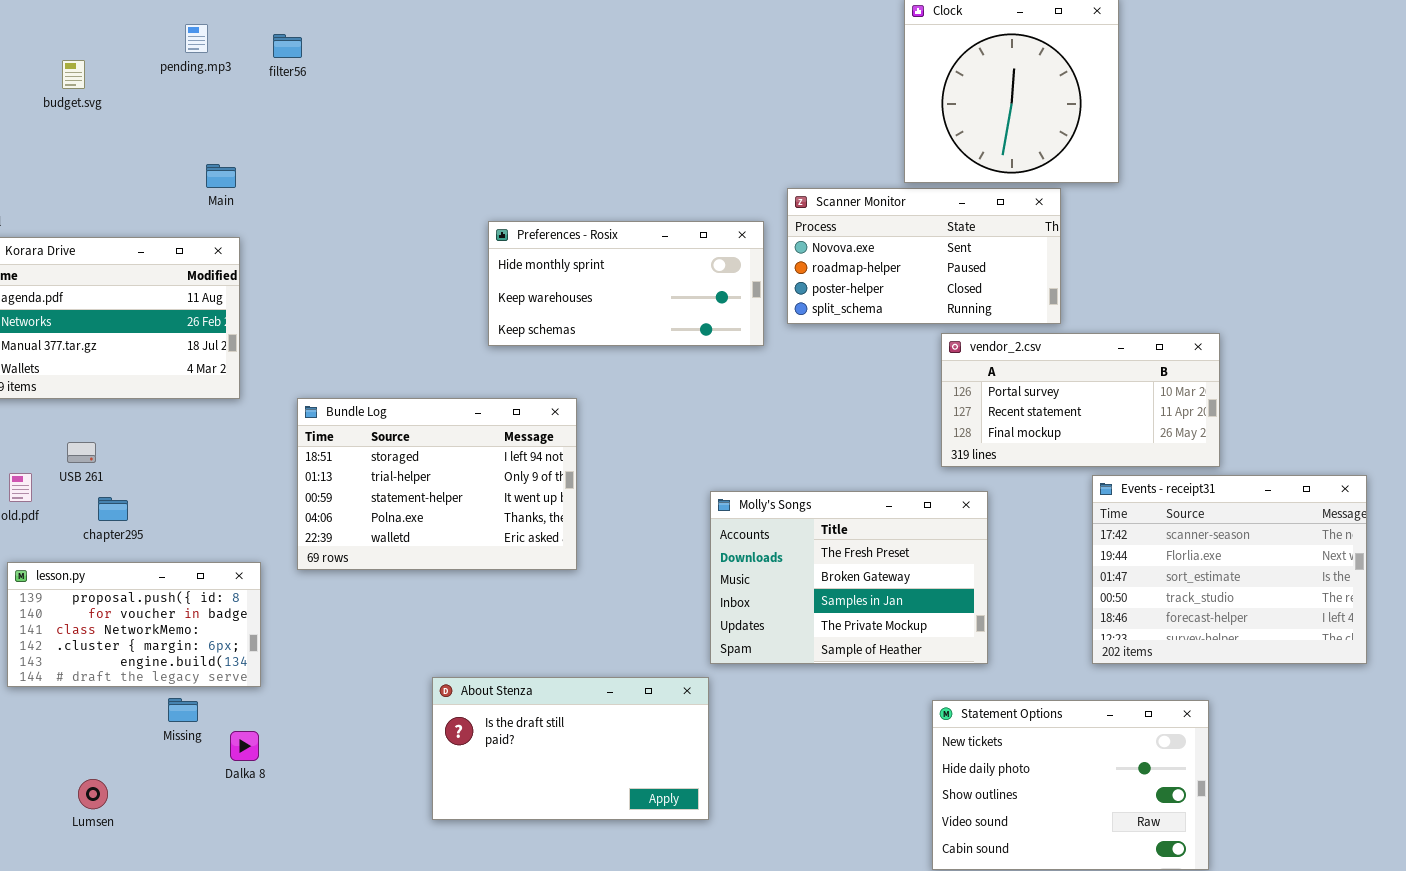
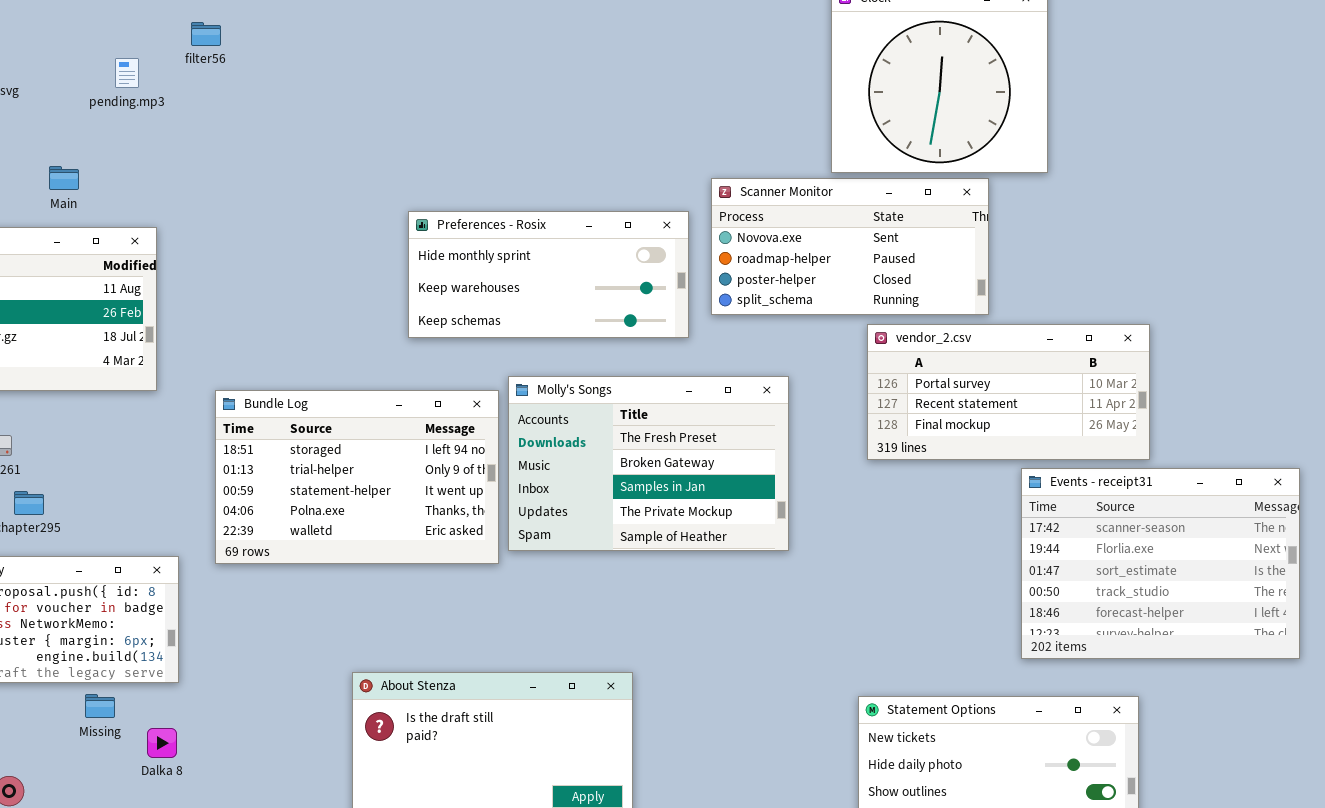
pending.mp3: [185,24,208,53] -> [115,58,139,88], moved
Main: [206,164,236,188] -> [49,166,79,190], moved
Molly's Songs: [710,491,988,664] -> [508,376,789,551], moved

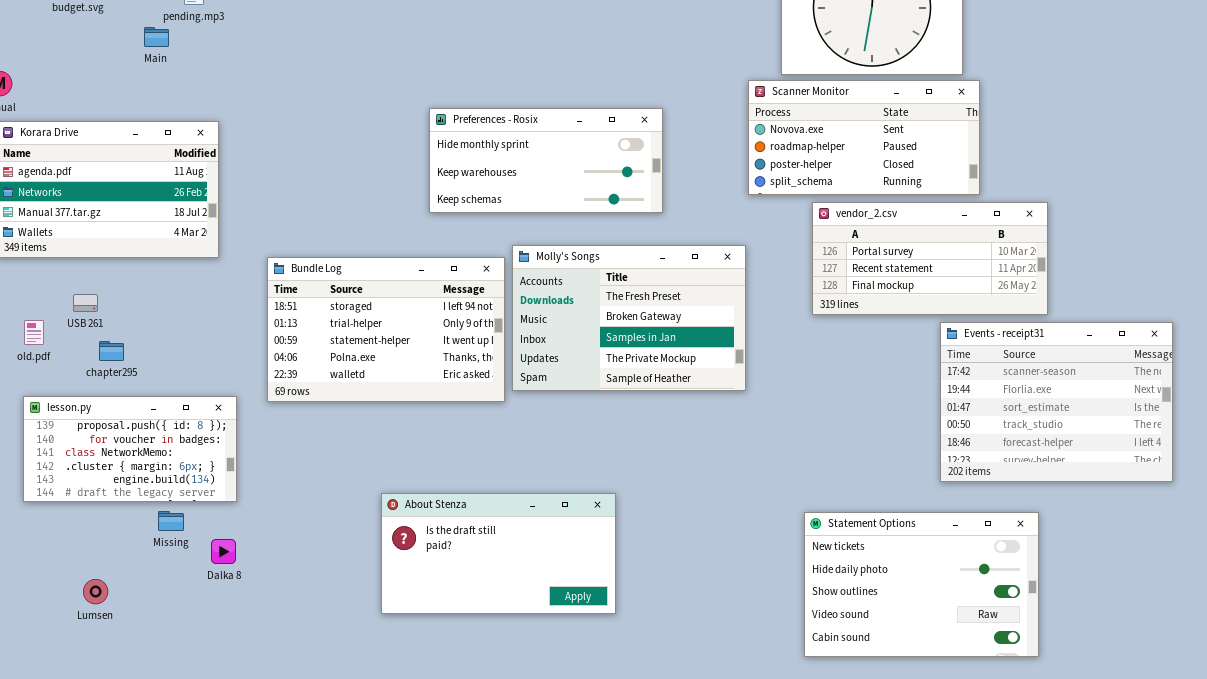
Main: [49,166,79,190] -> [144,27,169,47], moved
Scanner Monitor: [711,178,989,315] -> [748,80,980,195], moved

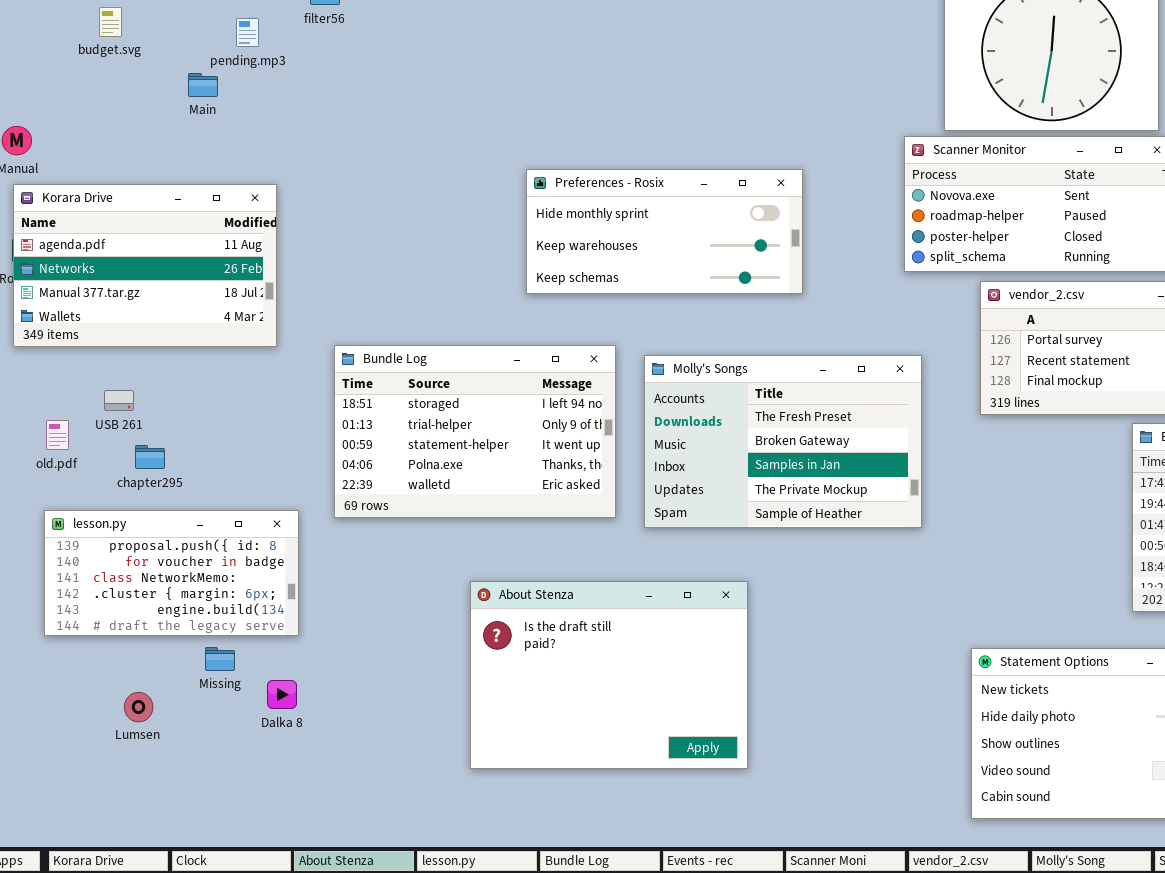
Molly's Songs: [512,245,746,391] -> [644,355,922,528], moved
About Stenza: [381,493,616,614] -> [470,581,748,769], resized
Lumsen: [83,579,108,604] -> [124,692,153,722], moved

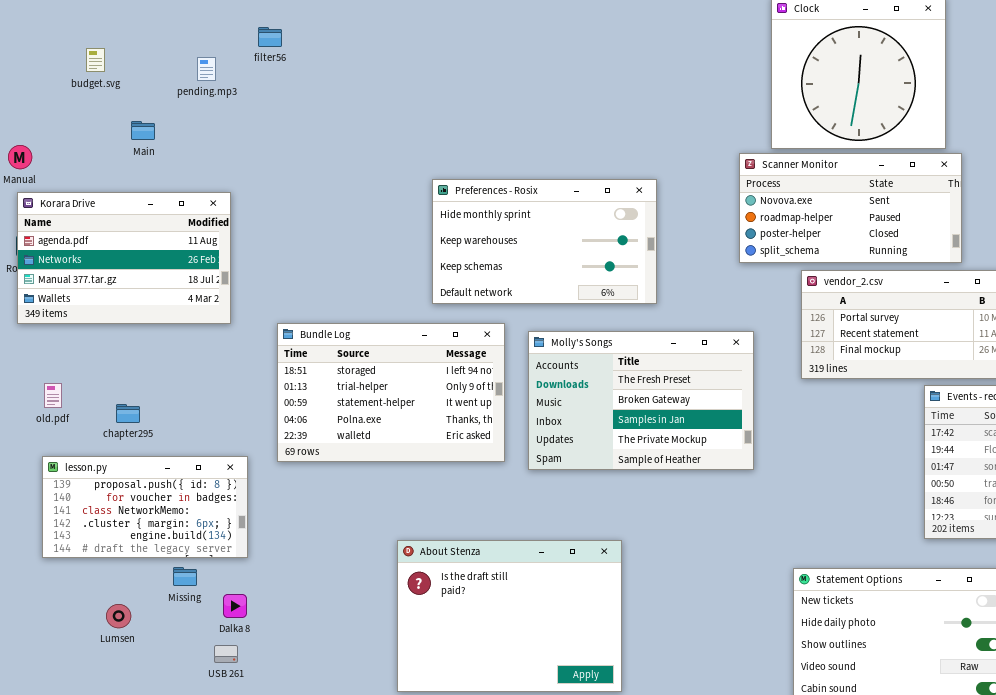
Main: [188,73,218,97] -> [131,121,155,140], moved
Preferences - Rosix: [526,169,803,294] -> [432,179,657,304], resized
USB 261: [104,390,134,411] -> [214,645,238,663], moved
About Stenza: [470,581,748,769] -> [397,540,622,692], moved

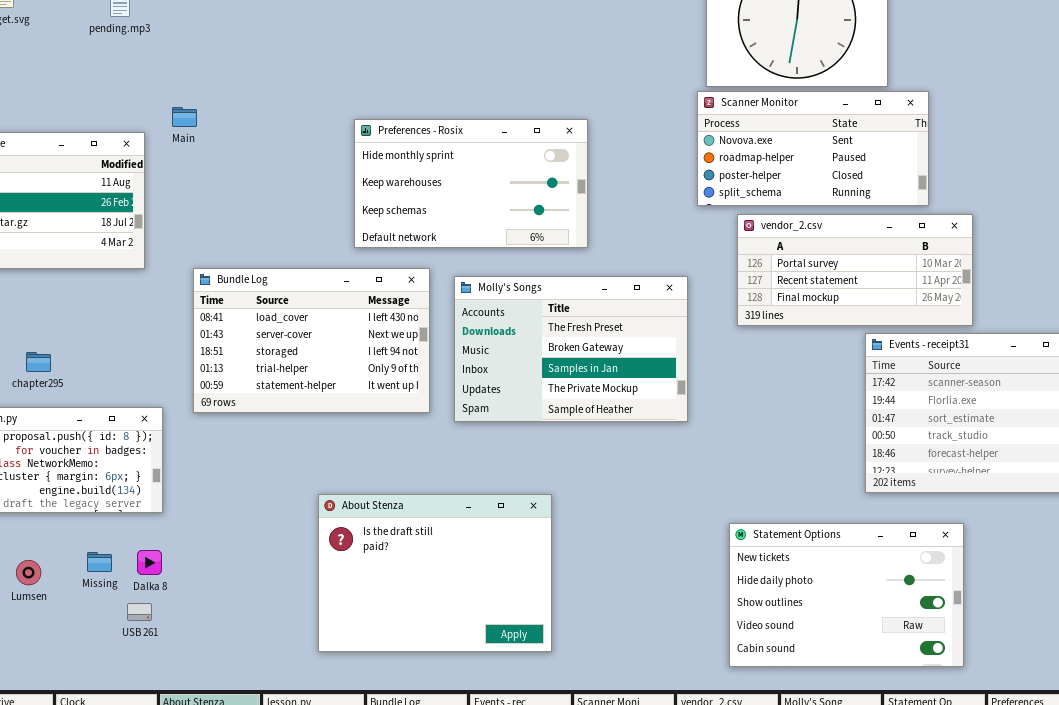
Main: [131,121,155,140] -> [172,107,197,127], moved
Scanner Monitor: [739,153,962,263] -> [697,91,929,206], moved
Bundle Log: [277,323,505,462] -> [193,268,430,413], scrolled up 2 rows
Missing: [173,567,197,586] -> [87,552,112,572], moved

